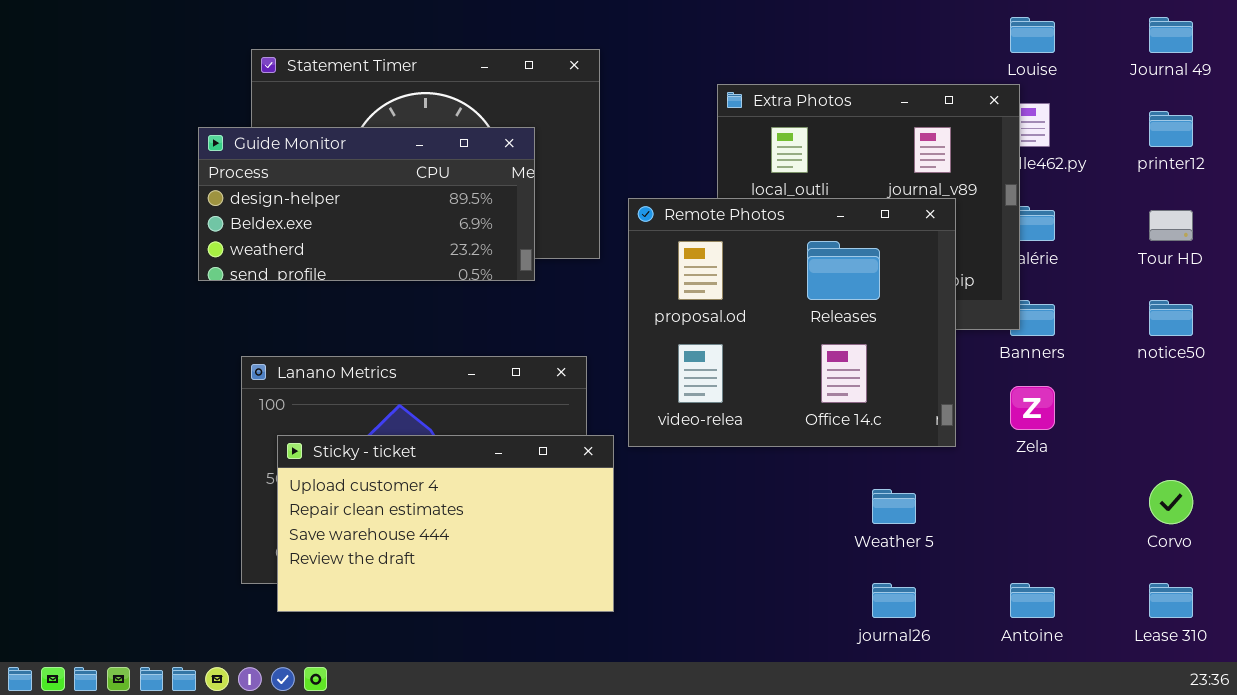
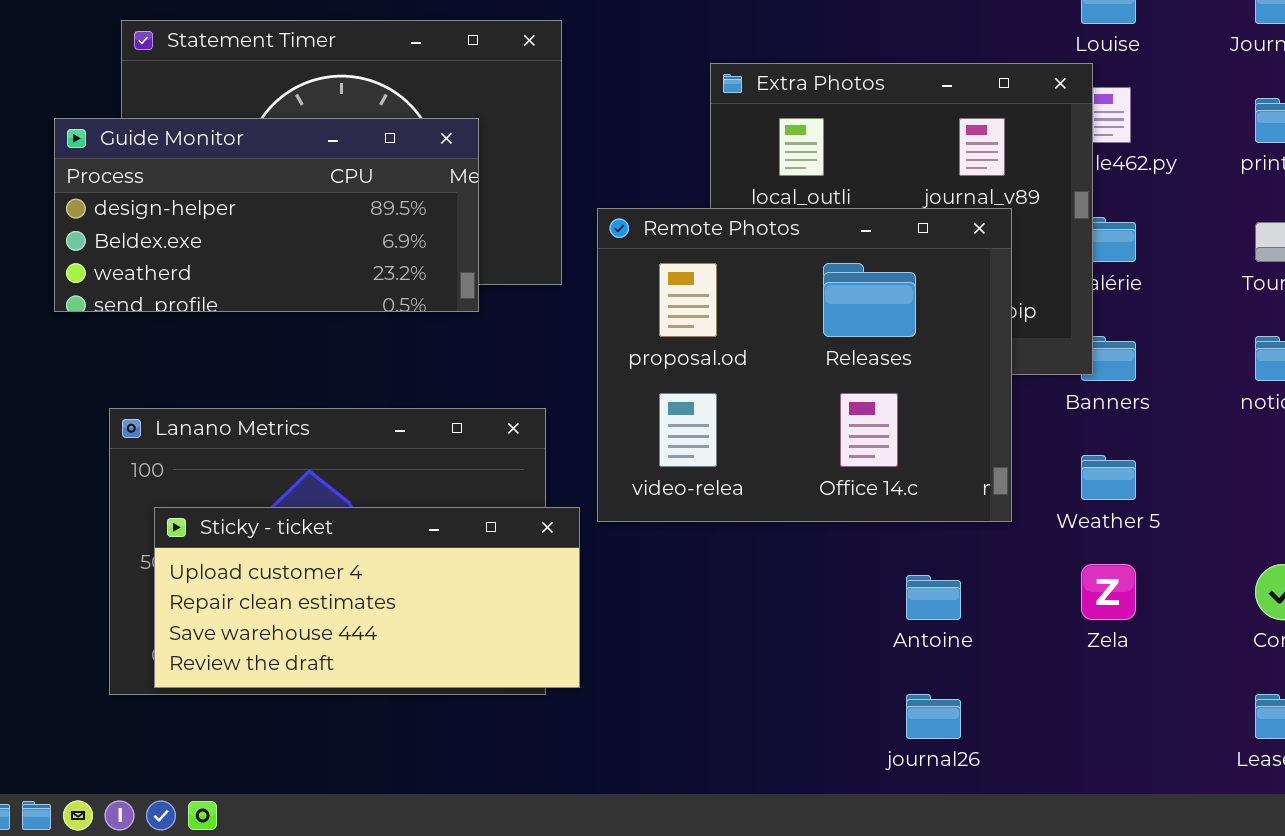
Zela: [1010,386,1055,430] -> [1081,564,1136,620], moved
Sticky - ticket: [277,435,614,612] -> [154,507,580,688], resized
Weather 5: [872,489,916,524] -> [1081,455,1136,500], moved
Antoine: [1010,583,1055,618] -> [906,575,961,620], moved

